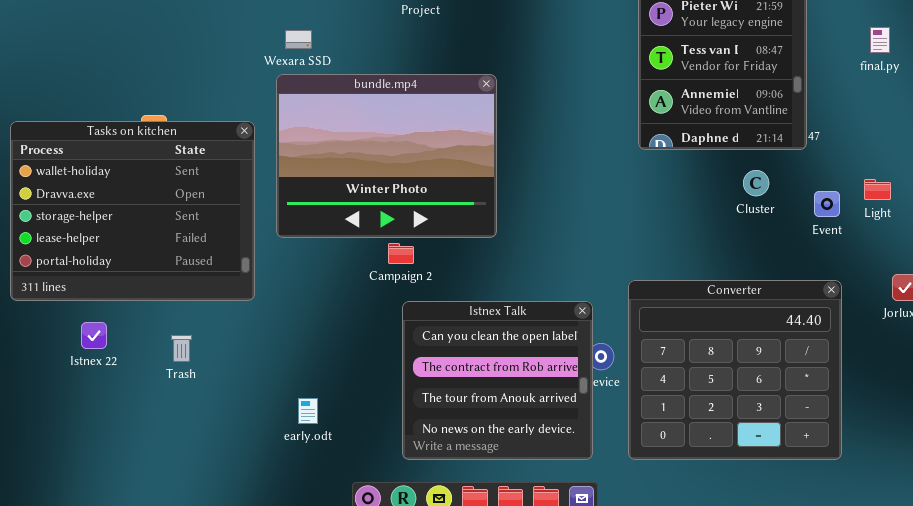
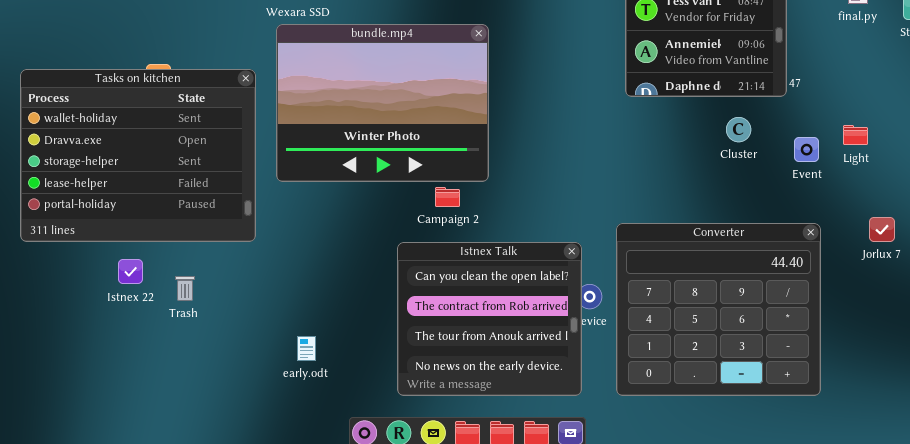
Campaign 2: [388,243,414,264] -> [435,187,460,207], moved
Istnex 22: [81,322,107,349] -> [118,259,143,284], moved

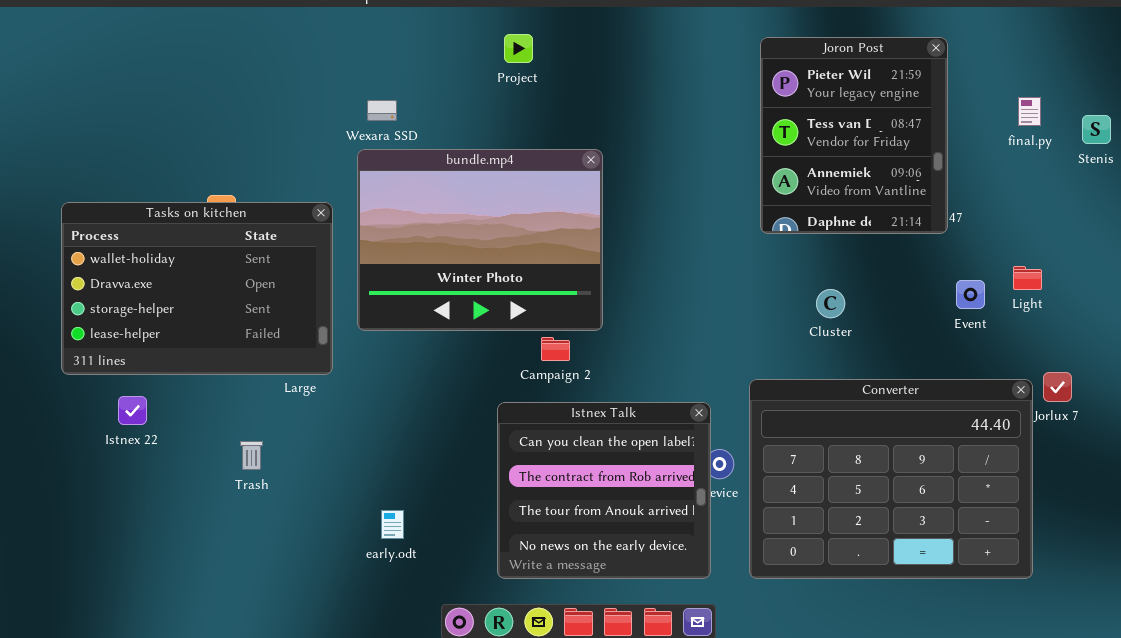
Tasks on kitchen: [20,69,256,242] -> [61,202,333,375], resized
Cluster: [726,117,751,142] -> [816,289,845,318], moved
Converter: [616,223,821,396] -> [749,379,1033,579], resized
Istnex 22: [118,259,143,284] -> [118,396,147,425], moved

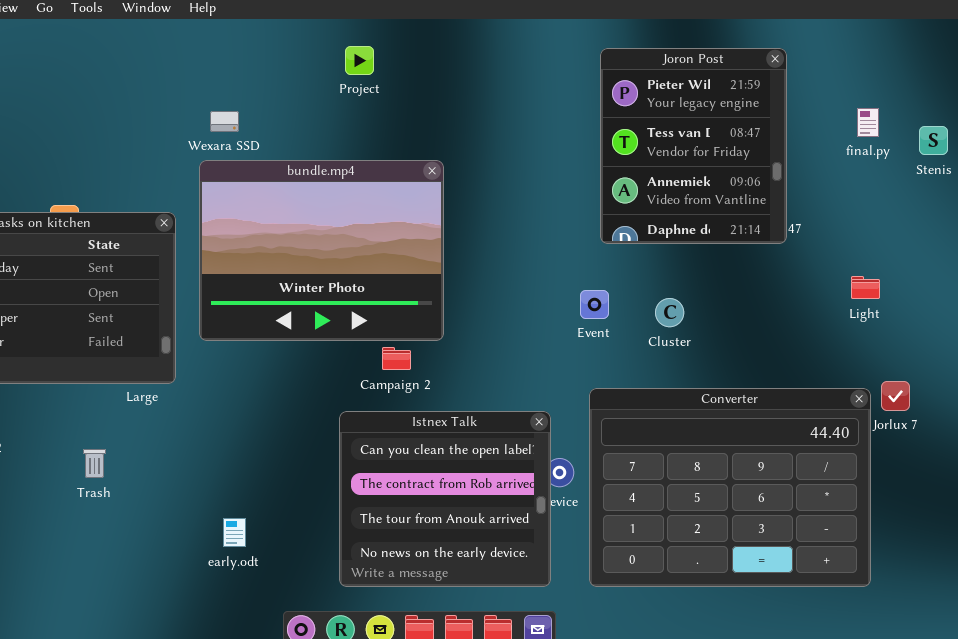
Event: [956,280,985,309] -> [580,290,609,319], moved

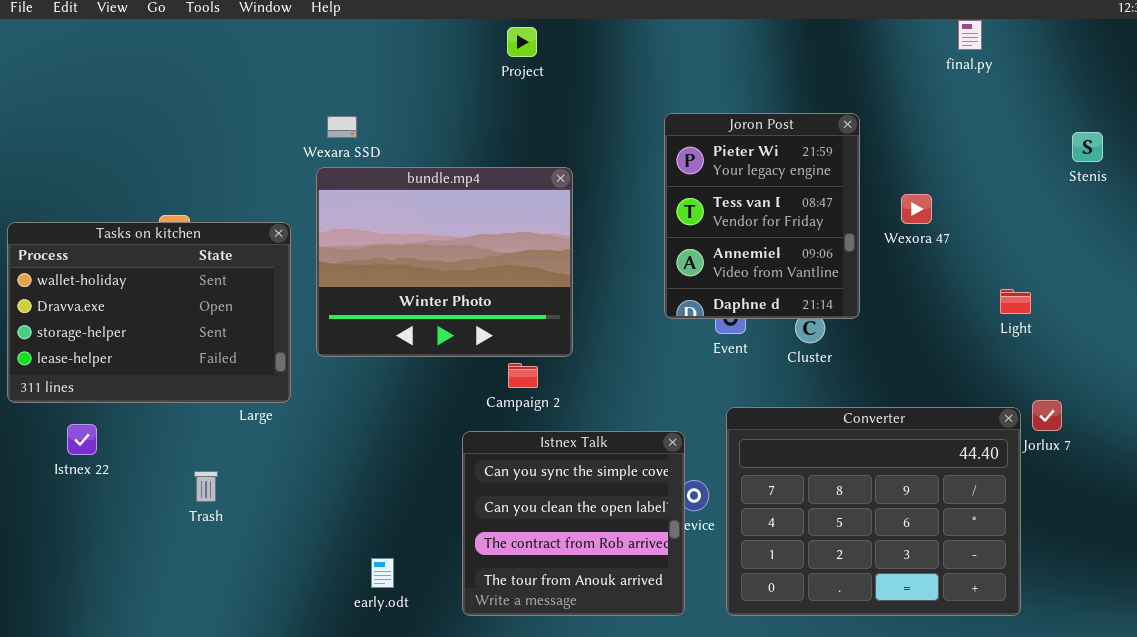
Project: [345,46,374,75] -> [507,27,537,57], moved
Joron Post: [600,48,787,244] -> [664,113,860,319], moved
final.py: [857,108,879,137] -> [958,20,982,50], moved
Istnex Talk: [339,411,551,587] -> [462,431,685,616], scrolled up 1 row
early.odt: [223,518,246,547] -> [371,558,394,588], moved

